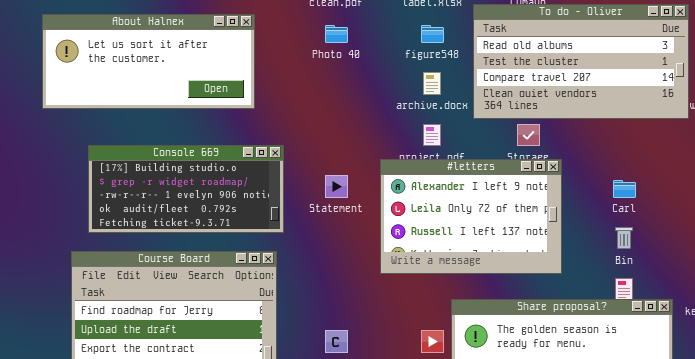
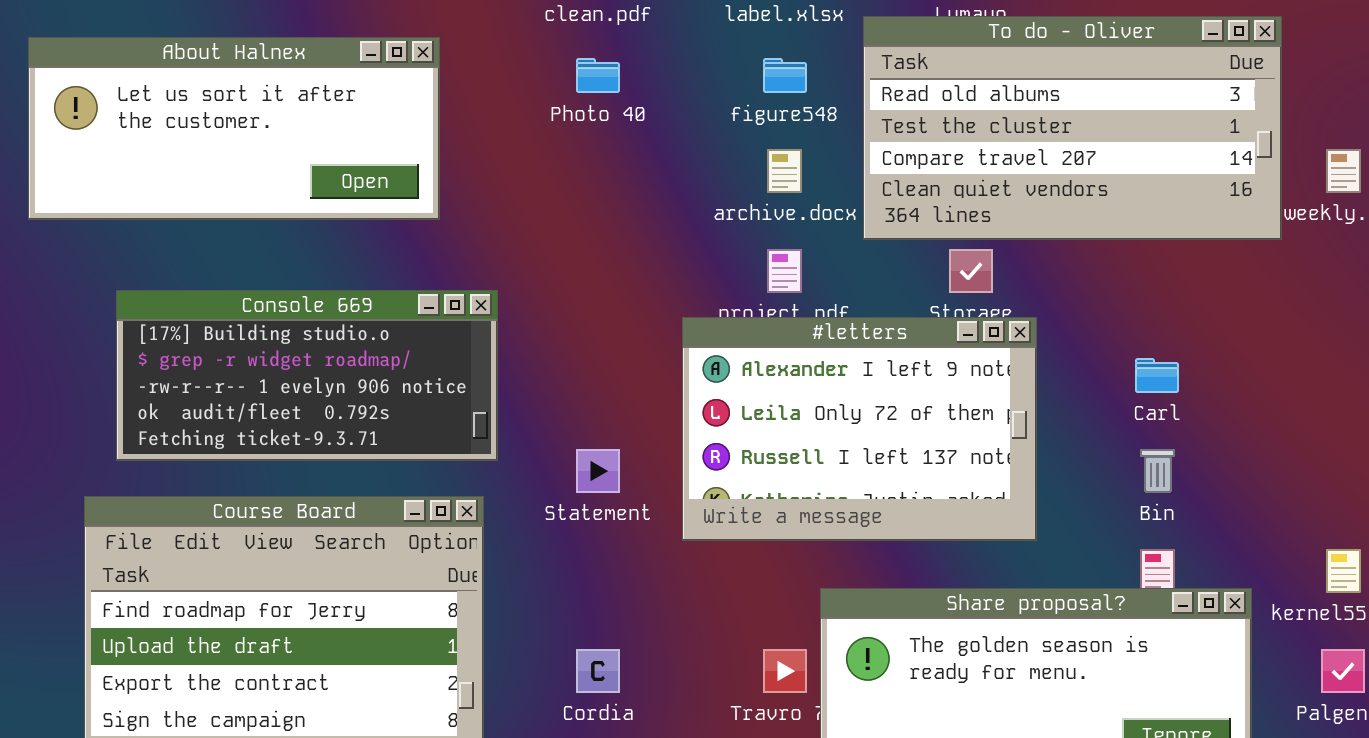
Statement: [325,175,348,198] -> [576,449,620,493], moved

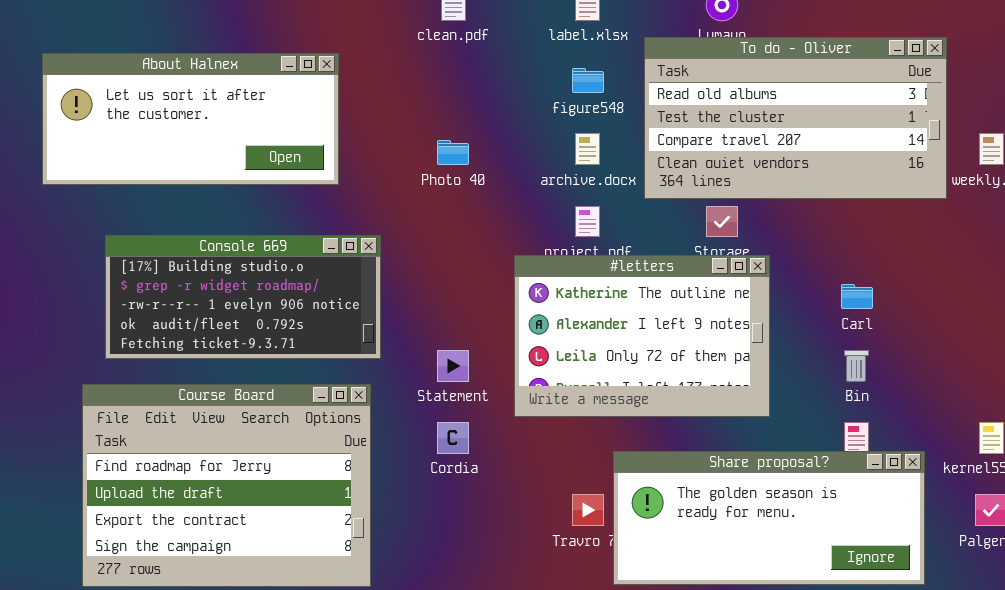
Photo 40: [576,58,620,93] -> [437,140,469,165], moved
#letters: [682,317,1037,541] -> [514,255,770,417], scrolled up 1 row
Cordia: [576,649,620,693] -> [437,422,469,454], moved

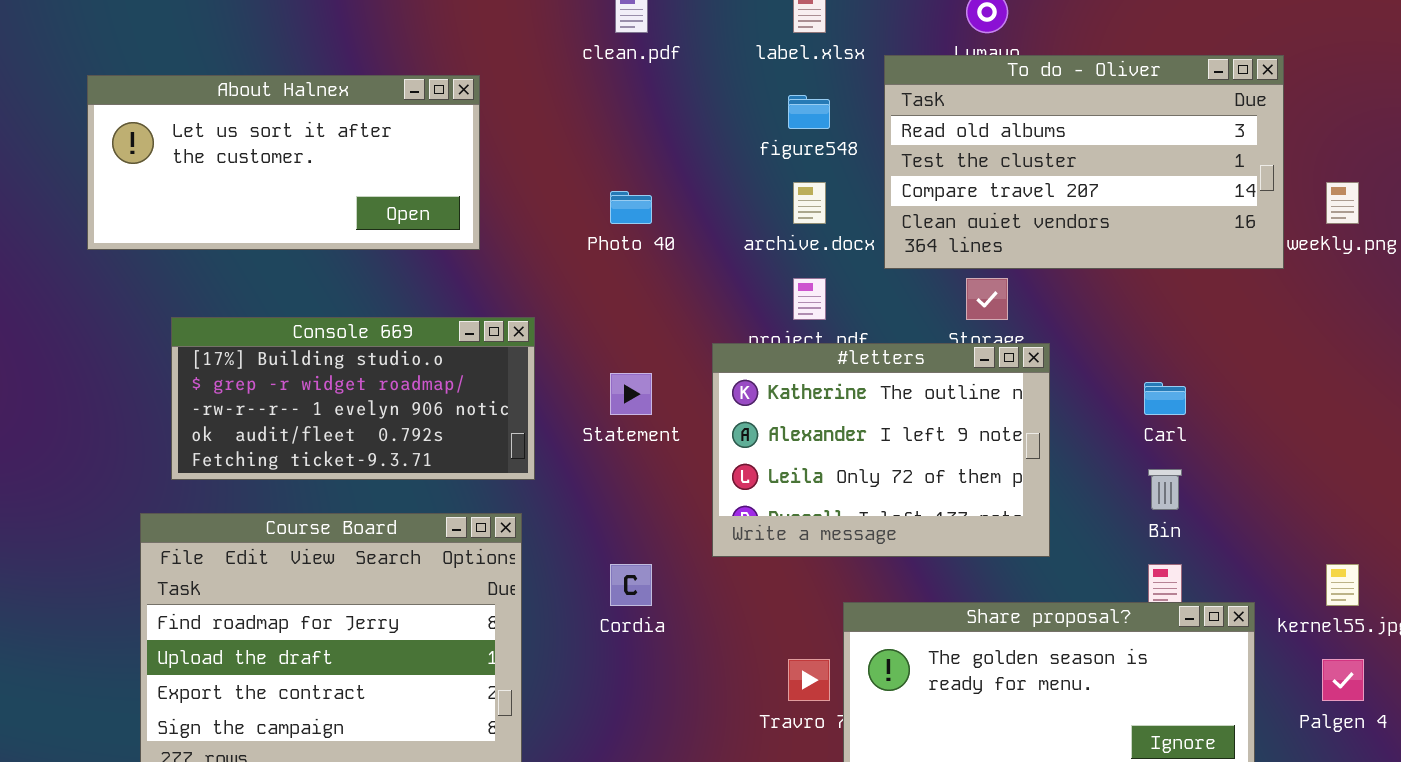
Statement: [437,350,469,382] -> [610,373,652,415], moved

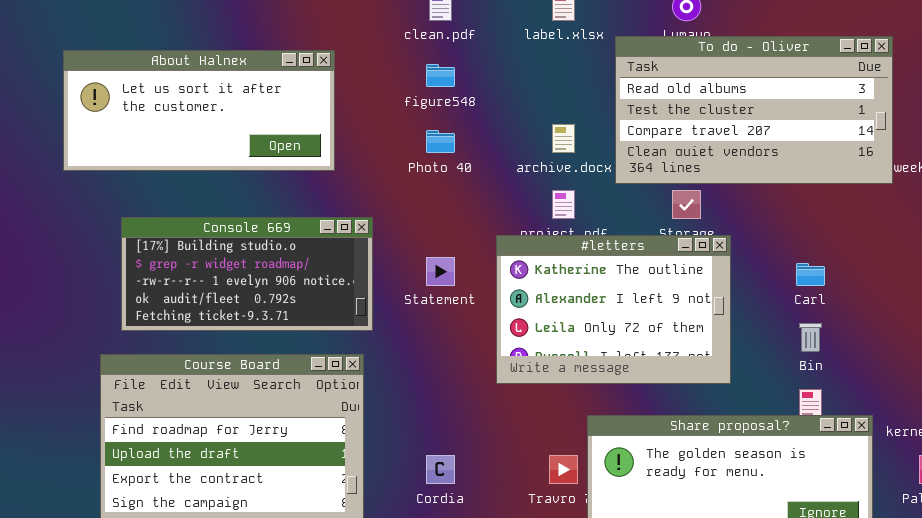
figure548: [788,95,830,129] -> [426,64,455,87], moved
Cordia: [610,564,652,606] -> [426,455,455,484], moved

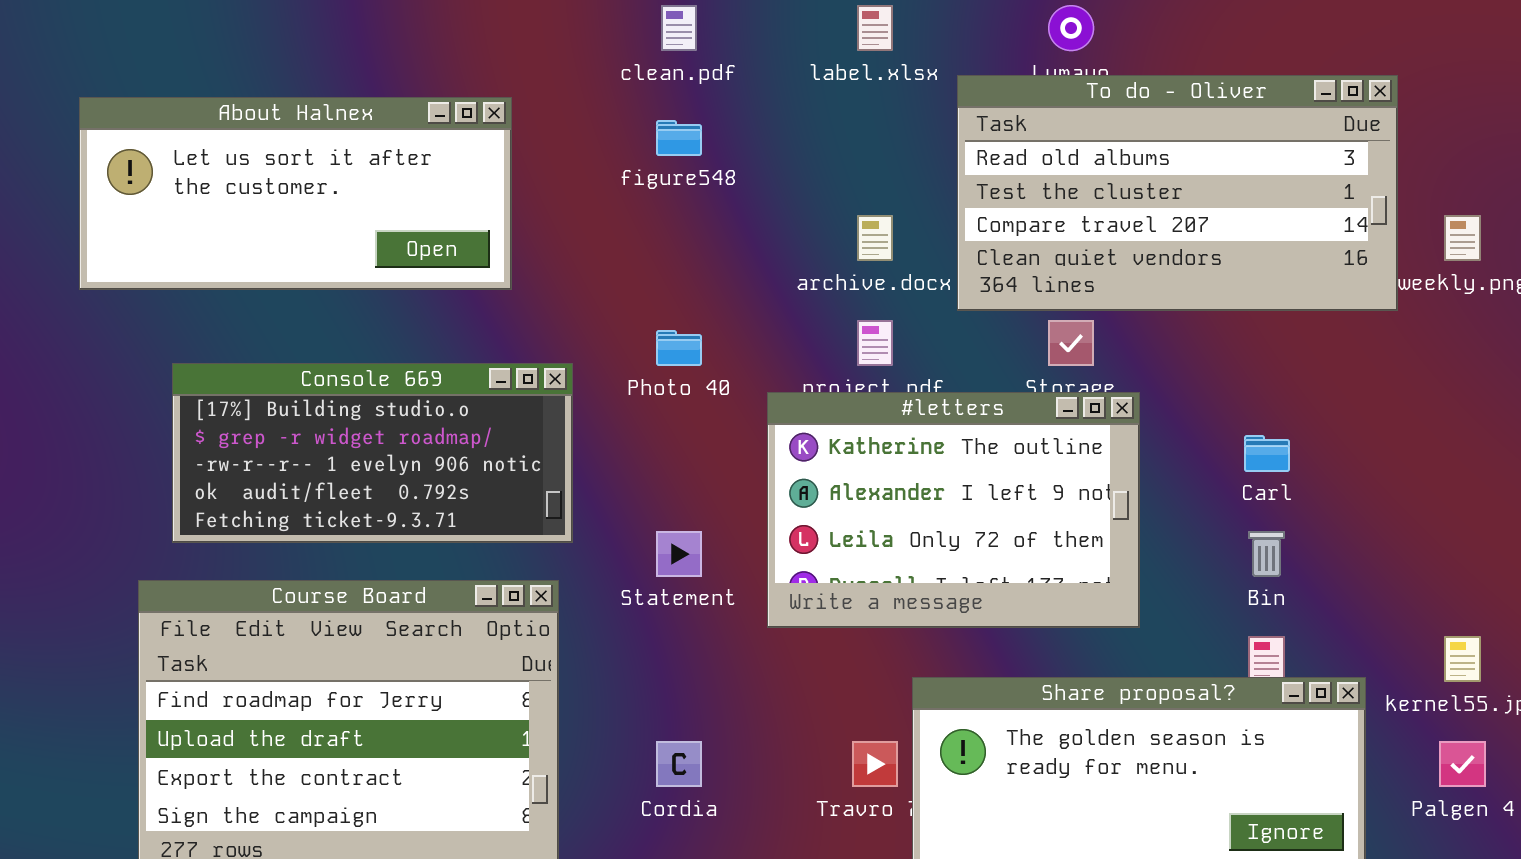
Photo 40: [426,130,455,153] -> [656,330,702,366], moved
Statement: [426,257,455,286] -> [656,531,702,577], moved

